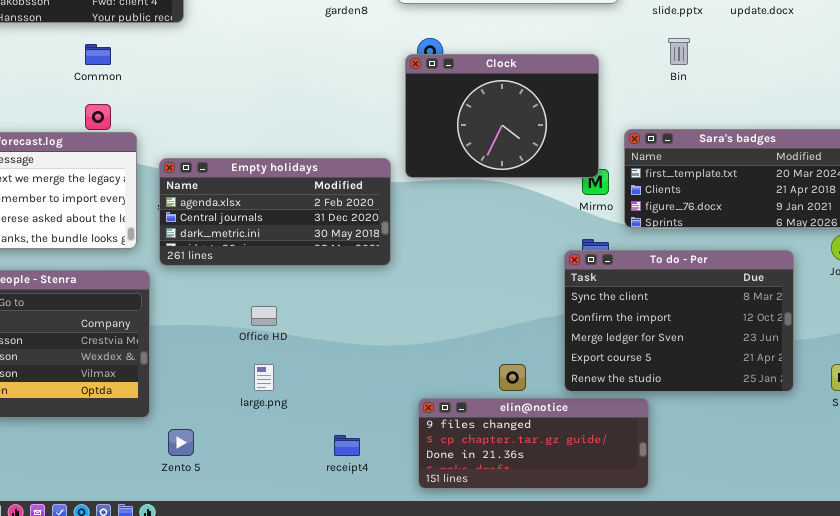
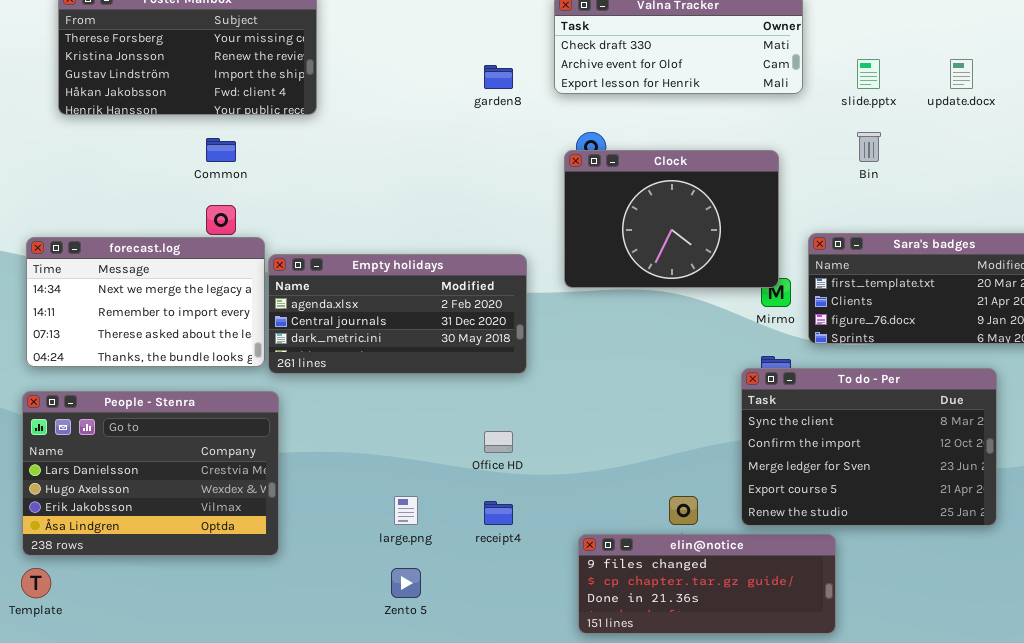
Empty holidays: [159,158,391,266] -> [268,254,527,374], moved
Office HD: [251,306,277,326] -> [484,431,513,453], moved
Zento 5: [168,429,194,456] -> [391,568,421,598], moved
receipt4: [334,435,360,456] -> [484,501,513,525], moved

